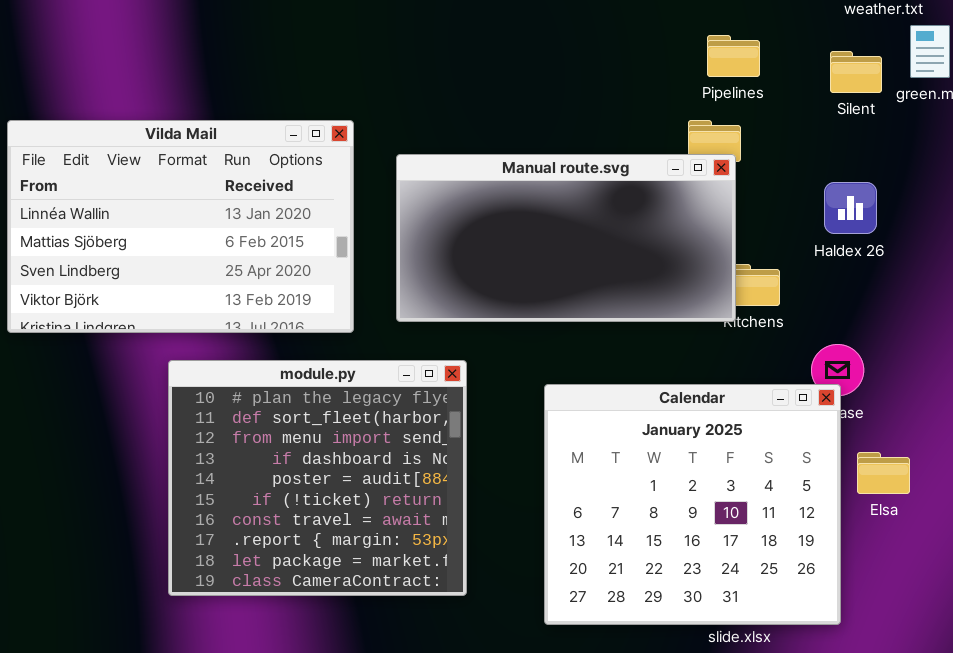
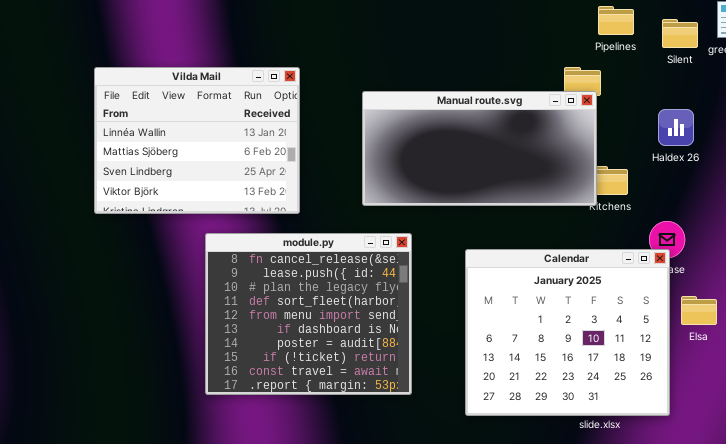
Pipelines: [707,35,760,77] -> [598,6,634,35], moved
Vilda Mail: [7,120,354,333] -> [94,67,300,214], resized
module.py: [168,360,467,596] -> [205,233,412,395], scrolled up 2 rows

